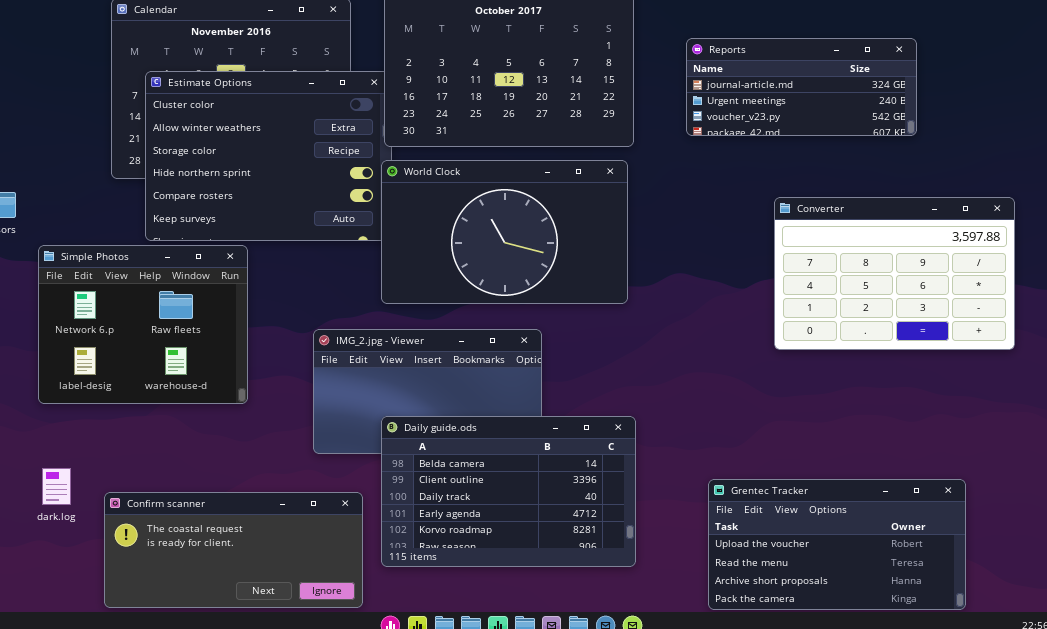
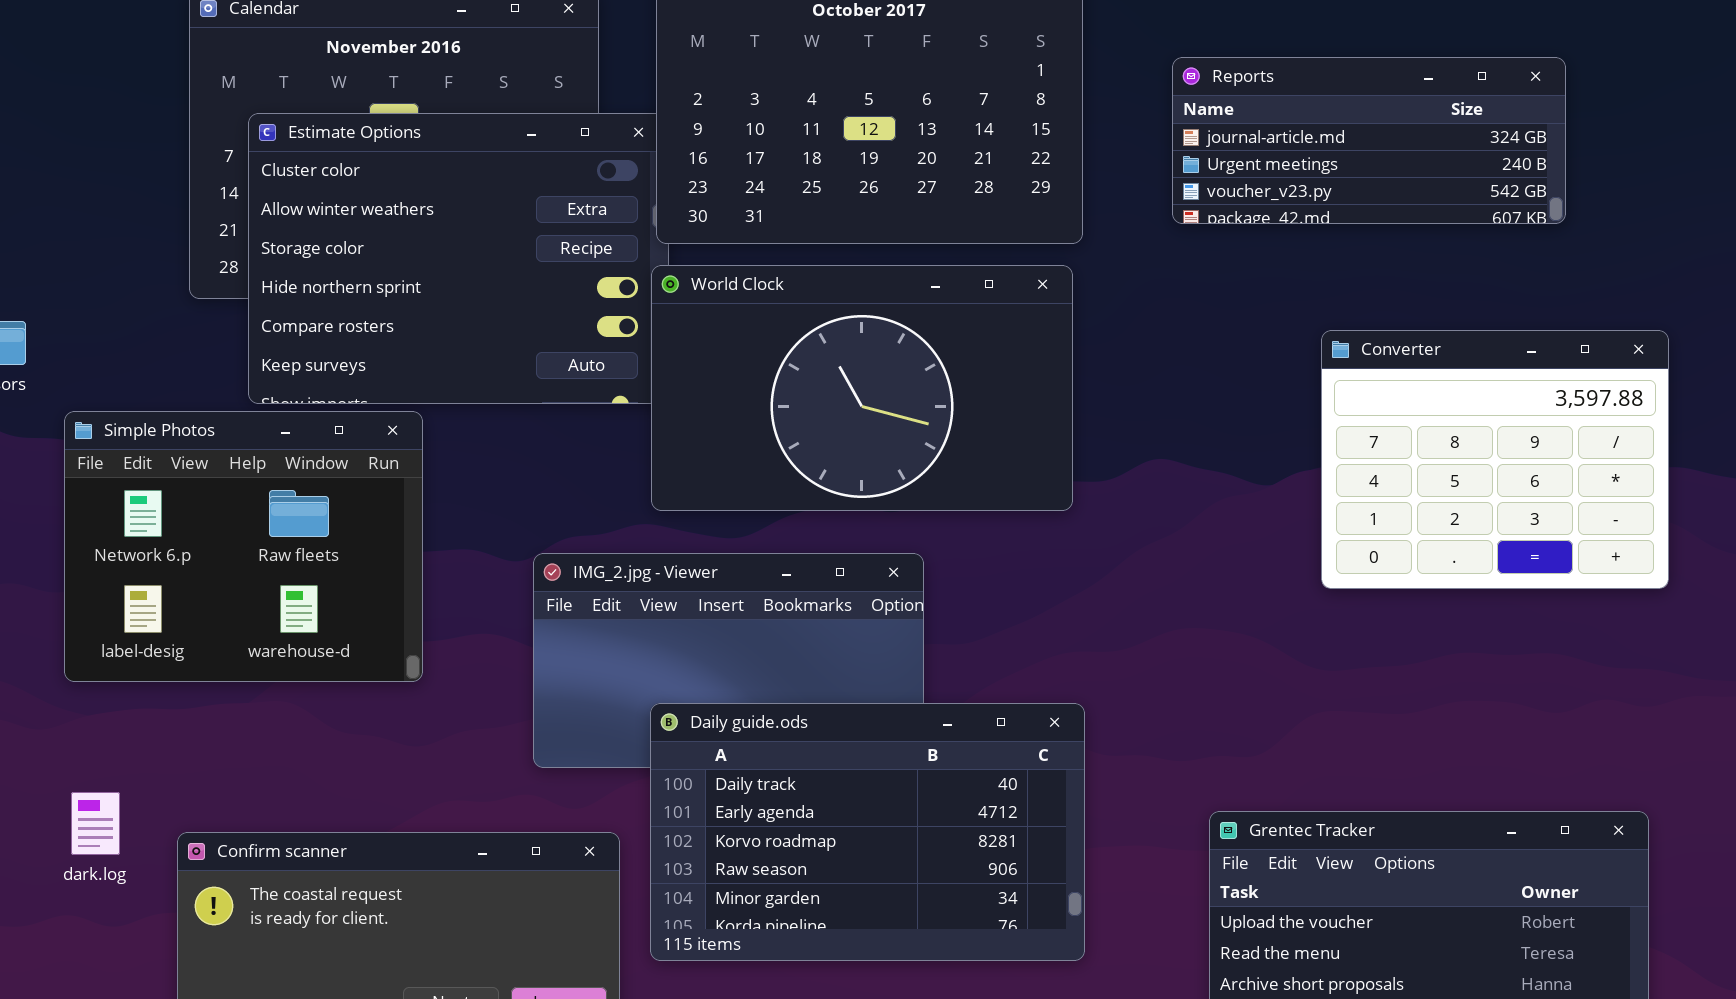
Converter: [774,197,1015,350] -> [1321,330,1669,589], resized
Daily guide.ods: [381,416,636,567] -> [650,703,1085,961], scrolled down 2 rows

